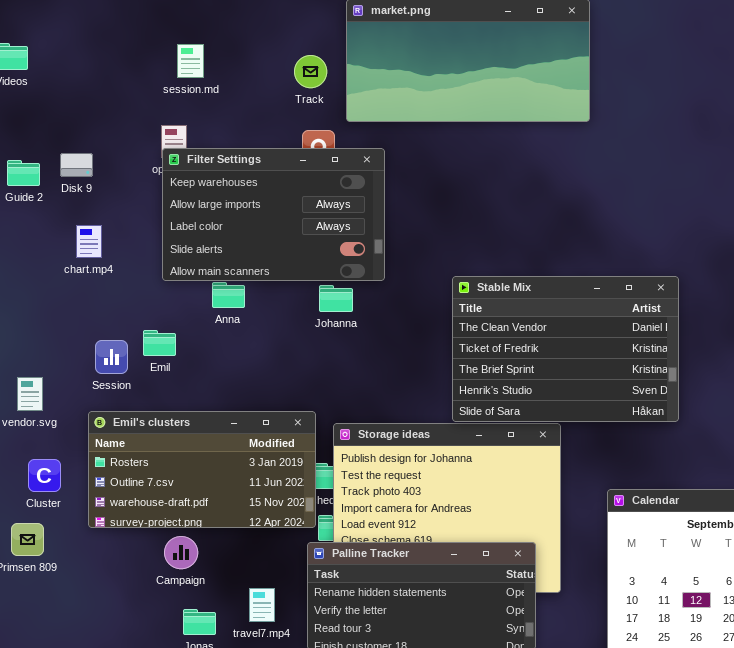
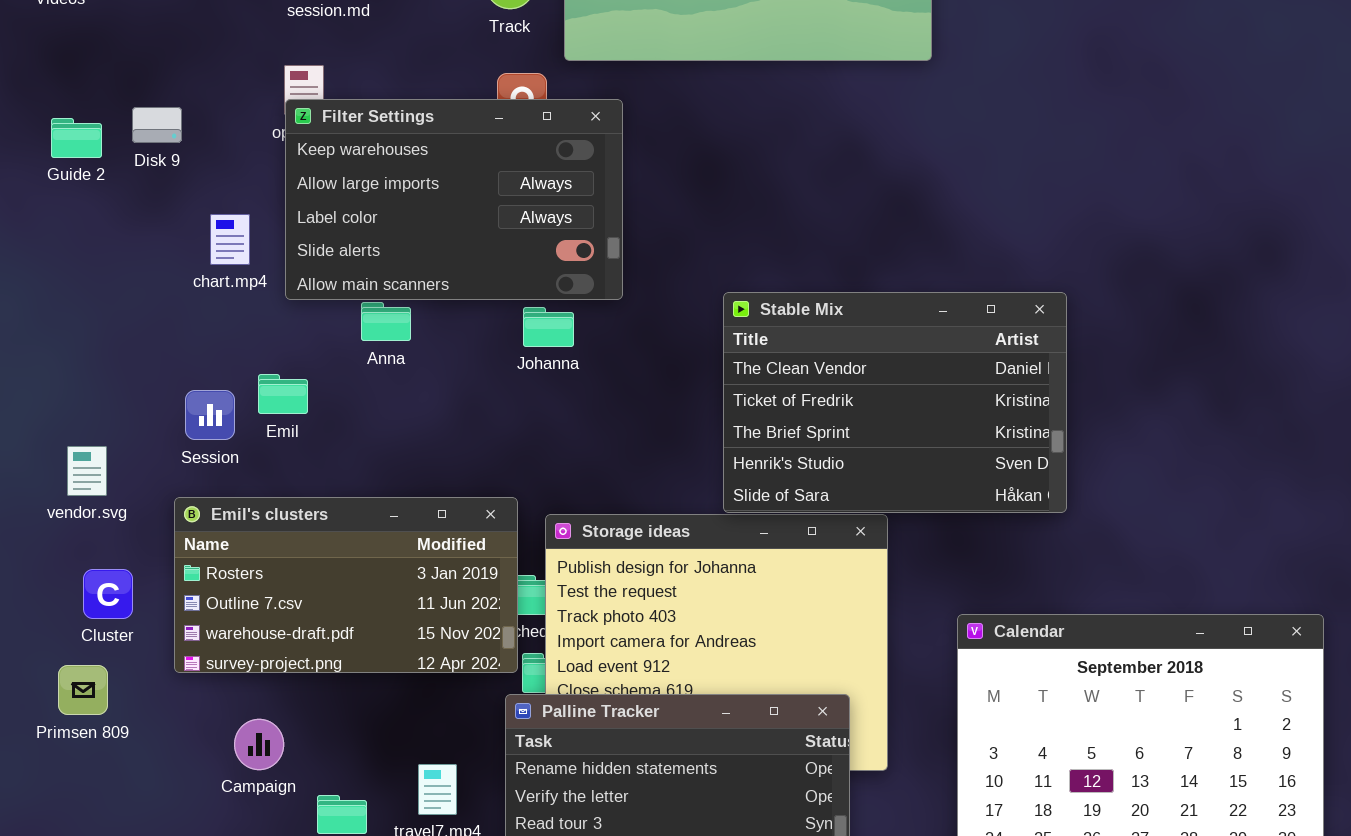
chart.mp4: [76,225,102,258] -> [210,214,250,265], moved
Campaign: [164,536,198,569] -> [234,719,284,770], moved

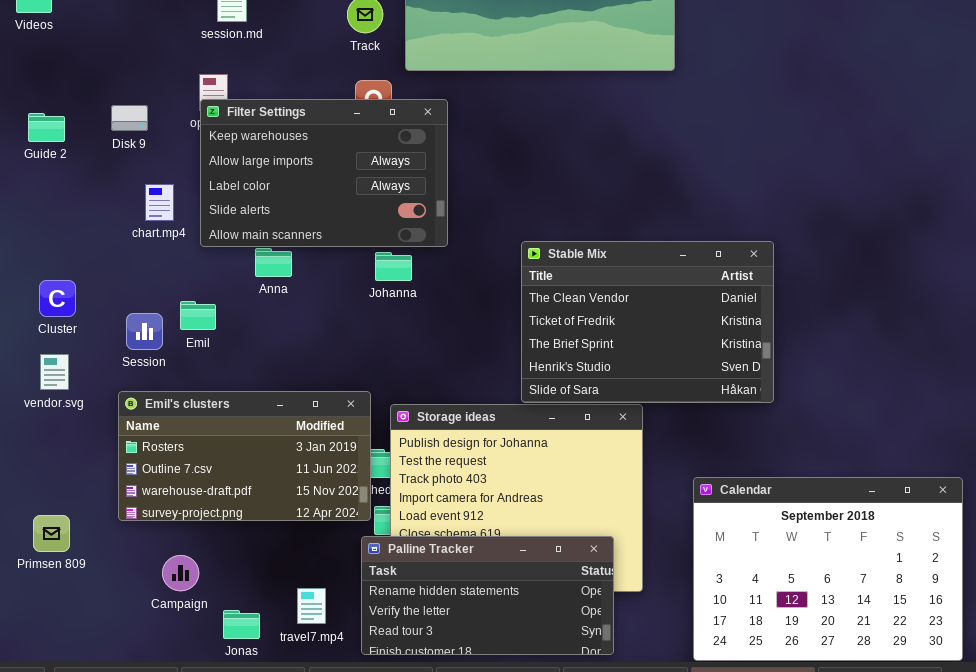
Disk 9: [132,107,182,143] -> [111,105,148,131], moved
Cluster: [83,569,133,619] -> [39,280,76,317], moved

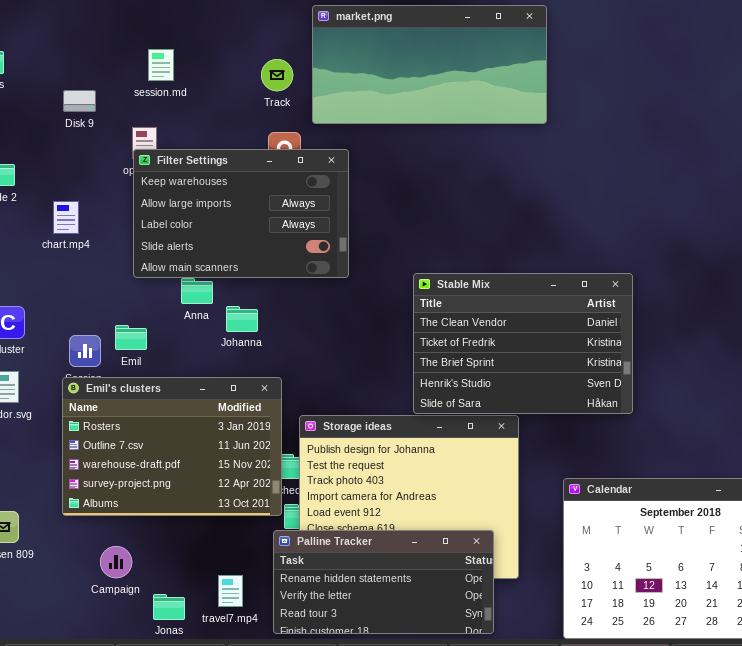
Disk 9: [111,105,148,131] -> [63,90,96,112], moved
chart.mp4: [145,184,174,221] -> [53,201,79,234], moved
Johanna: [375,252,412,281] -> [226,306,258,332], moved
Emil's clusters: [118,391,371,521] -> [62,377,282,516], resized

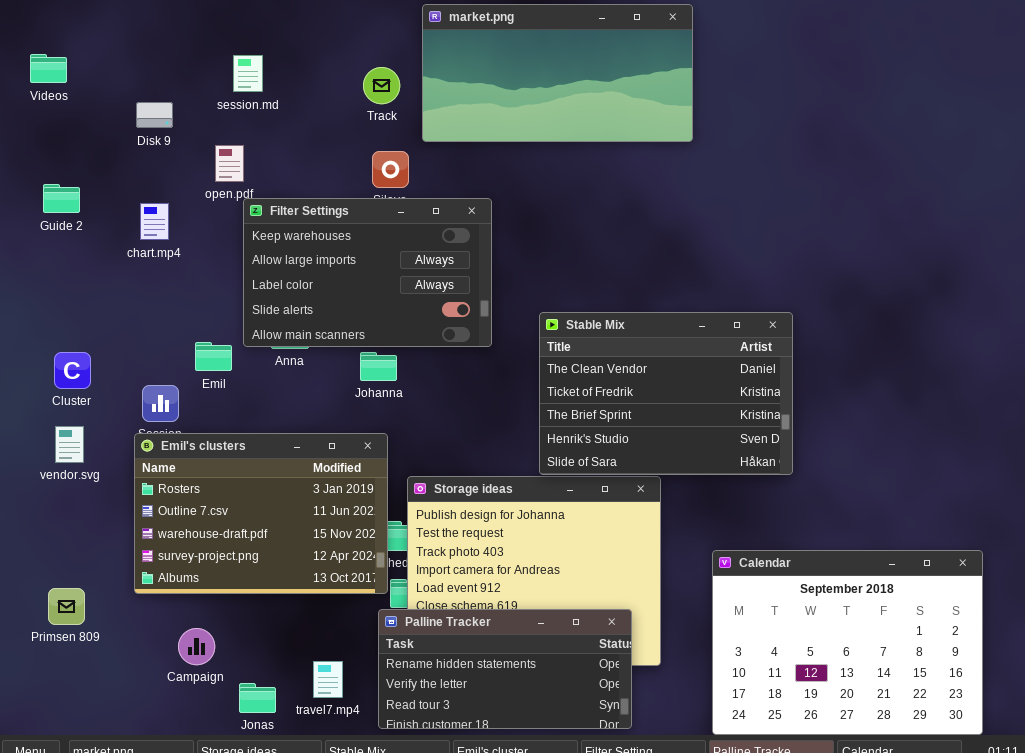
Filter Settings: [133,149,349,278] -> [243,198,492,347], moved
chart.mp4: [53,201,79,234] -> [140,203,169,240], moved
Johanna: [226,306,258,332] -> [360,352,397,381], moved
Emil: [115,325,147,350] -> [195,342,232,371], moved

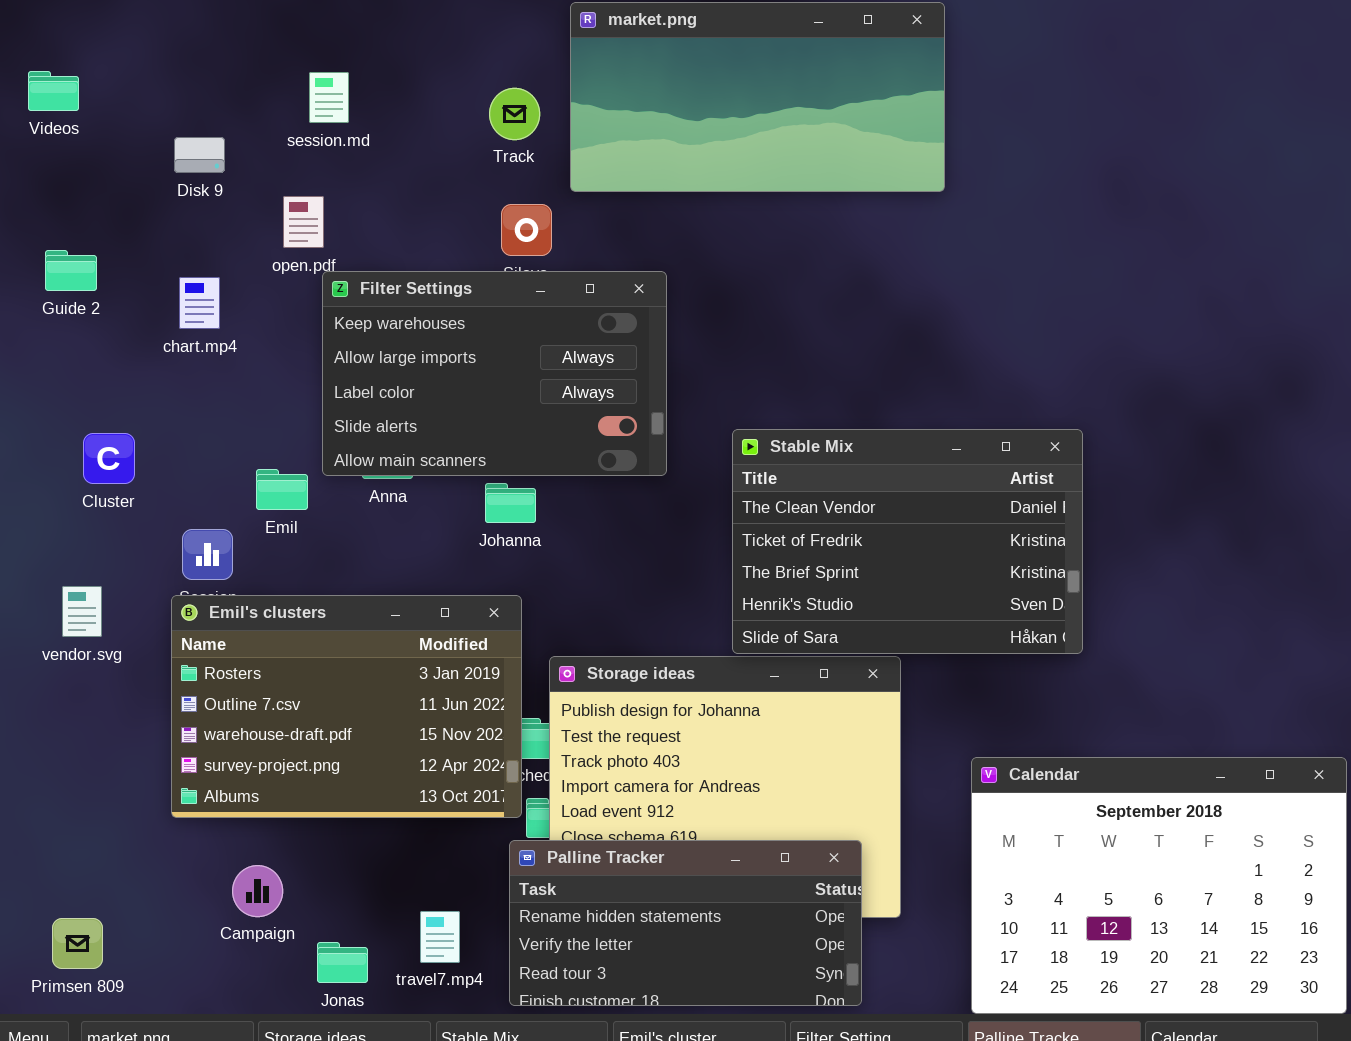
Cluster: [54,352,91,389] -> [83,433,135,484], moved
Primsen 809: [48,588,85,625] -> [52,918,103,969], moved

